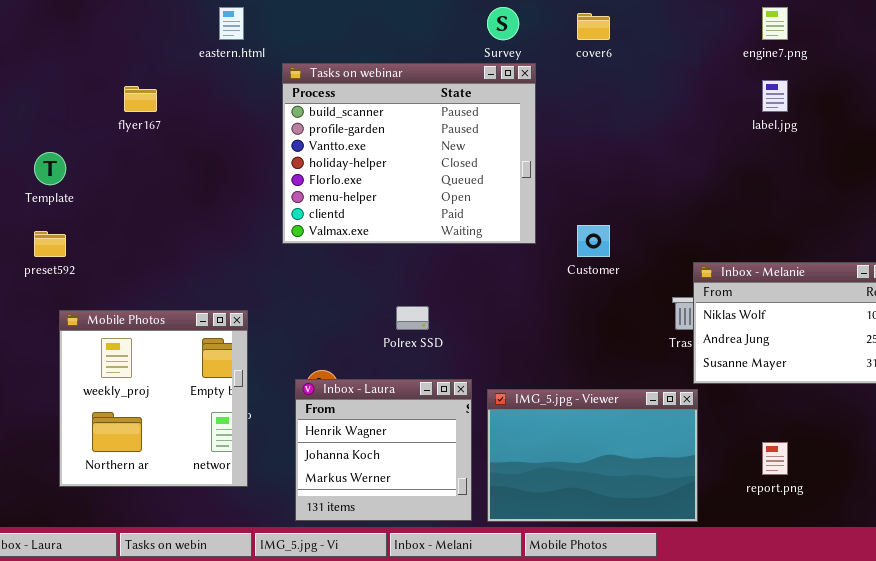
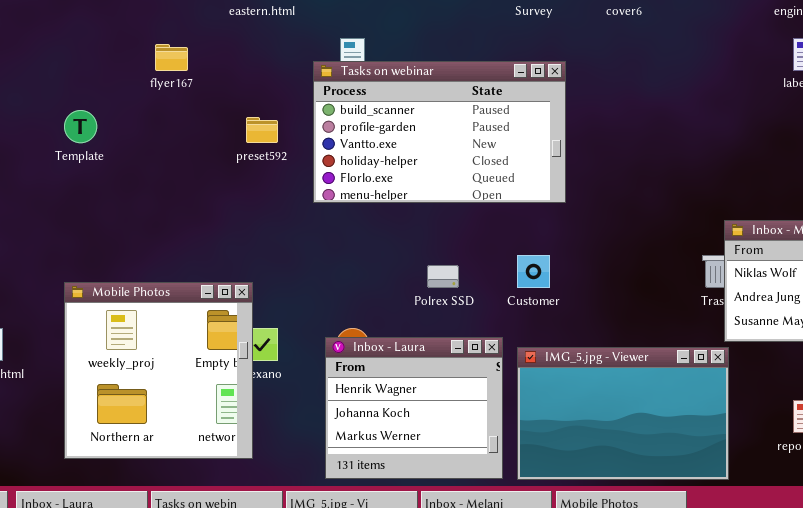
Tasks on webinar: [282,63,536,244] -> [313,61,566,203], resized
Customer: [577,225,610,257] -> [517,255,550,288], moved
preset592: [34,231,66,257] -> [246,117,278,143], moved
Mobile Photos: [59,310,248,487] -> [64,282,253,459], moved

